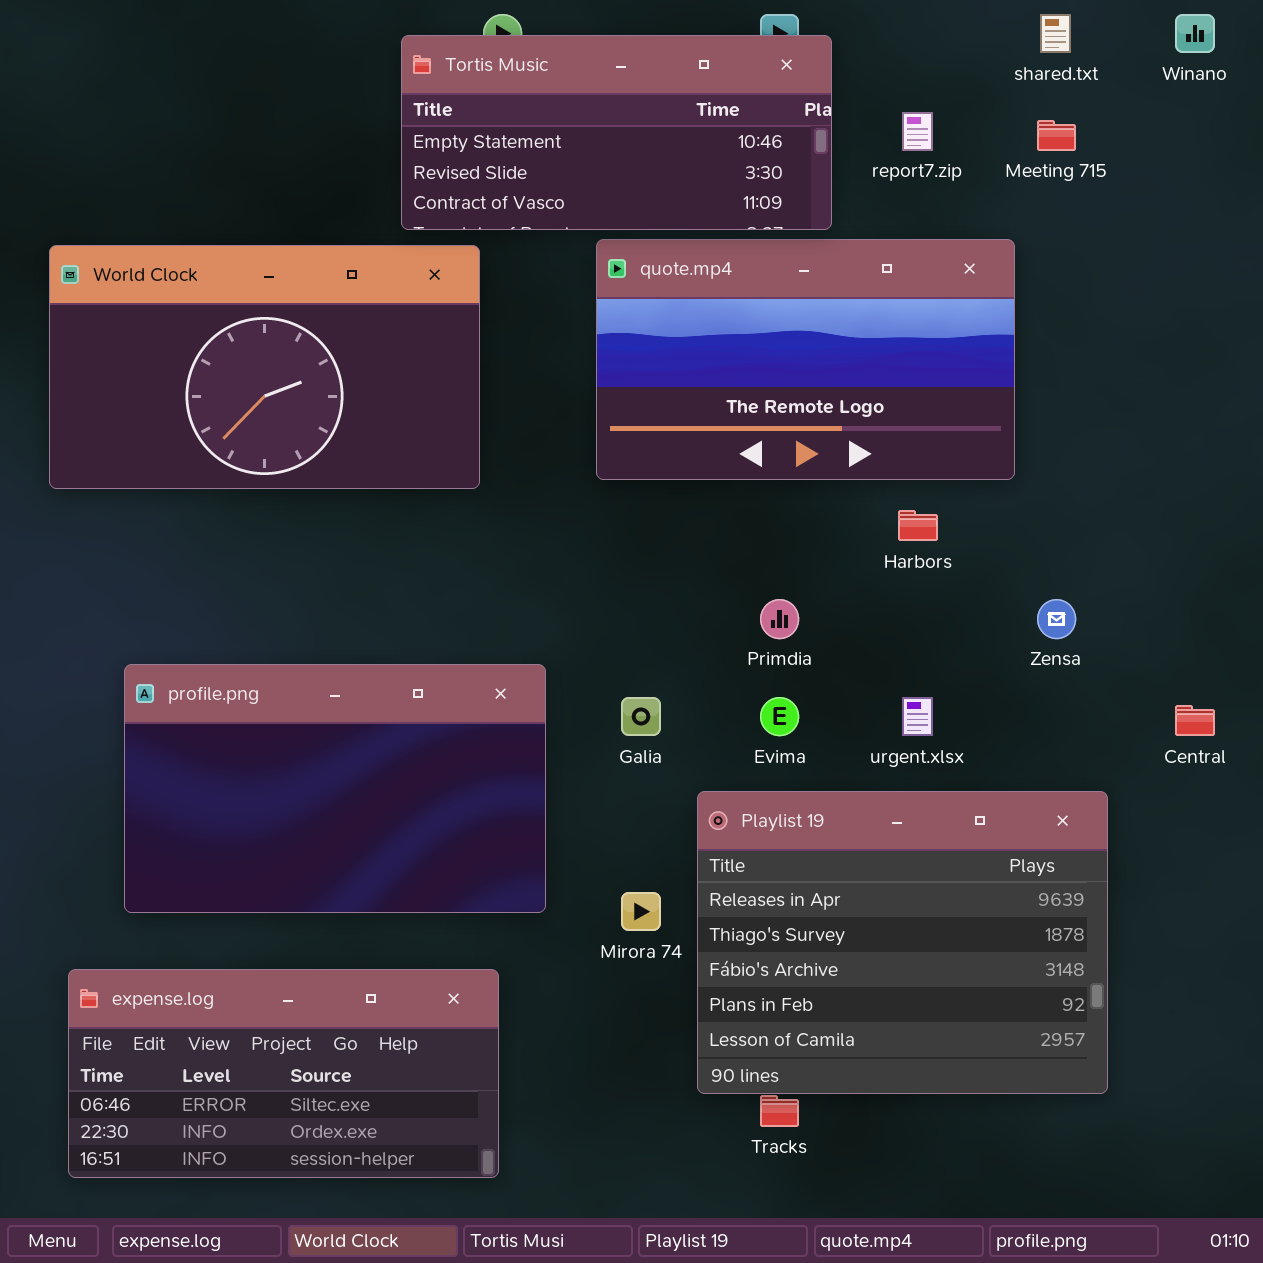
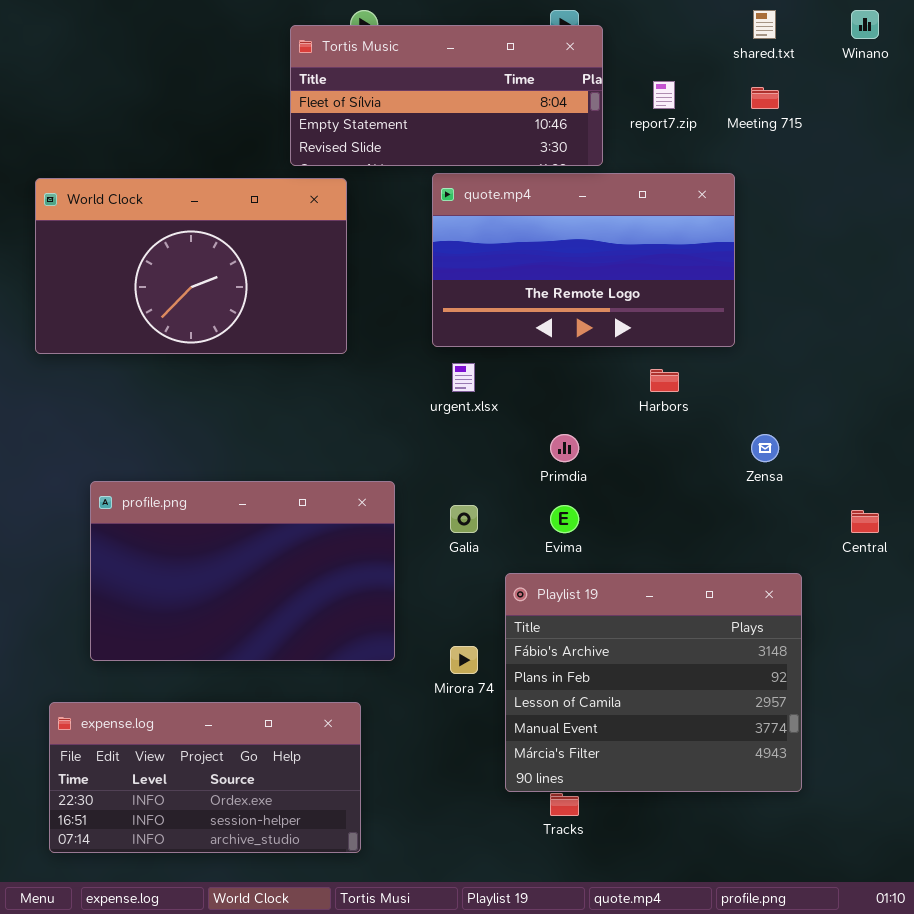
Tortis Music: [401,35,832,230] -> [290,25,603,166], scrolled up 1 row
urgent.xlsx: [902,697,933,736] -> [452,363,475,392], moved
Playlist 19: [697,791,1108,1094] -> [505,573,802,792], scrolled down 2 rows
expense.log: [68,969,499,1178] -> [49,702,361,853], scrolled down 1 row

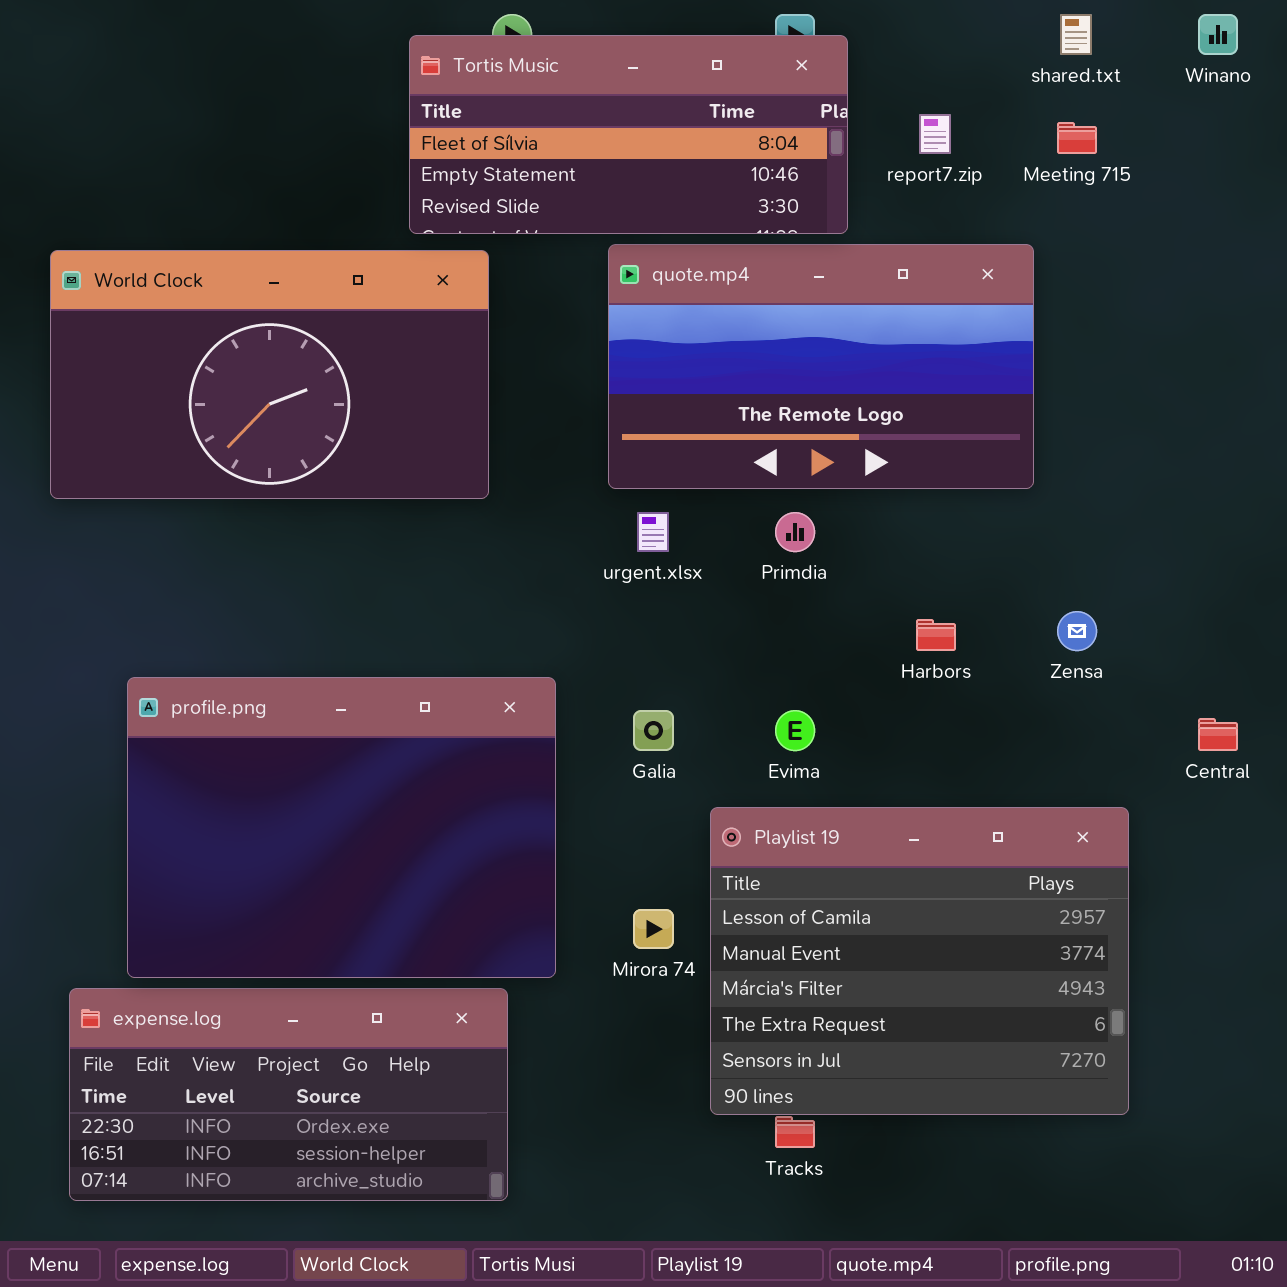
Harbors: [650,369,679,392] -> [916,619,956,651], moved
Primdia: [550,434,579,462] -> [775,512,815,552], moved
profile.png: [90,481,395,661] -> [127,677,556,978], resized
Playlist 19: [505,573,802,792] -> [710,807,1129,1115], scrolled down 2 rows

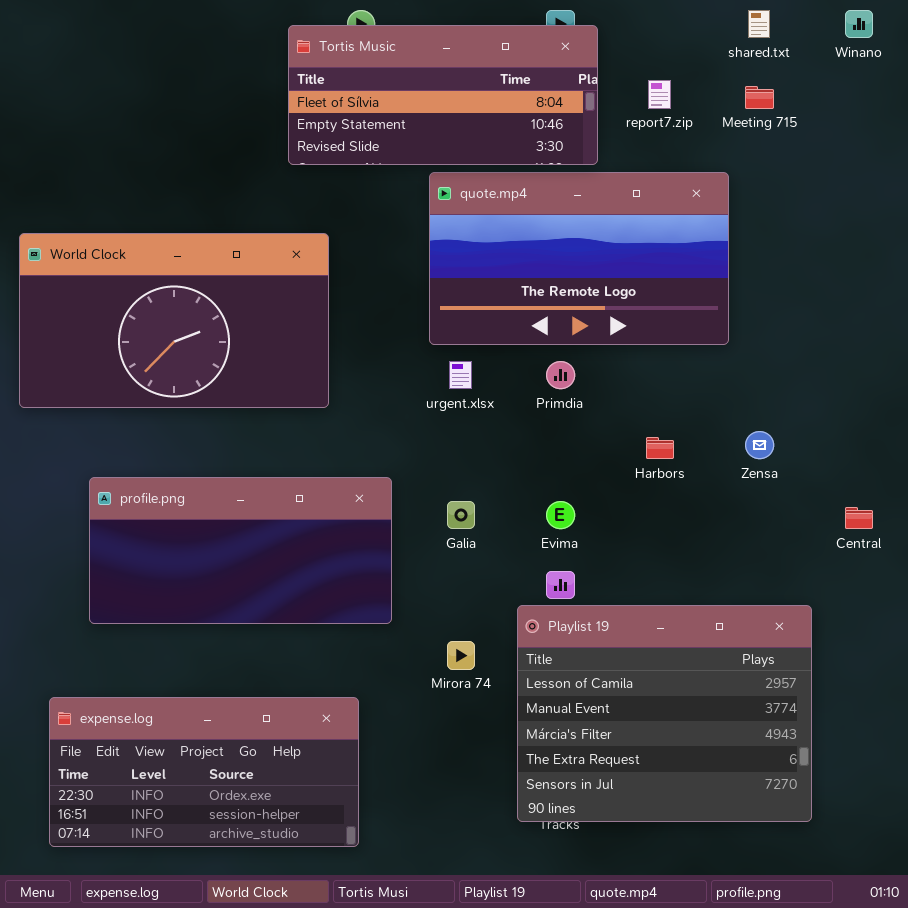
World Clock: [50,250,489,499] -> [19,233,329,408], moved
profile.png: [127,677,556,978] -> [89,477,392,624], resized
Playlist 19: [710,807,1129,1115] -> [517,605,812,822], moved

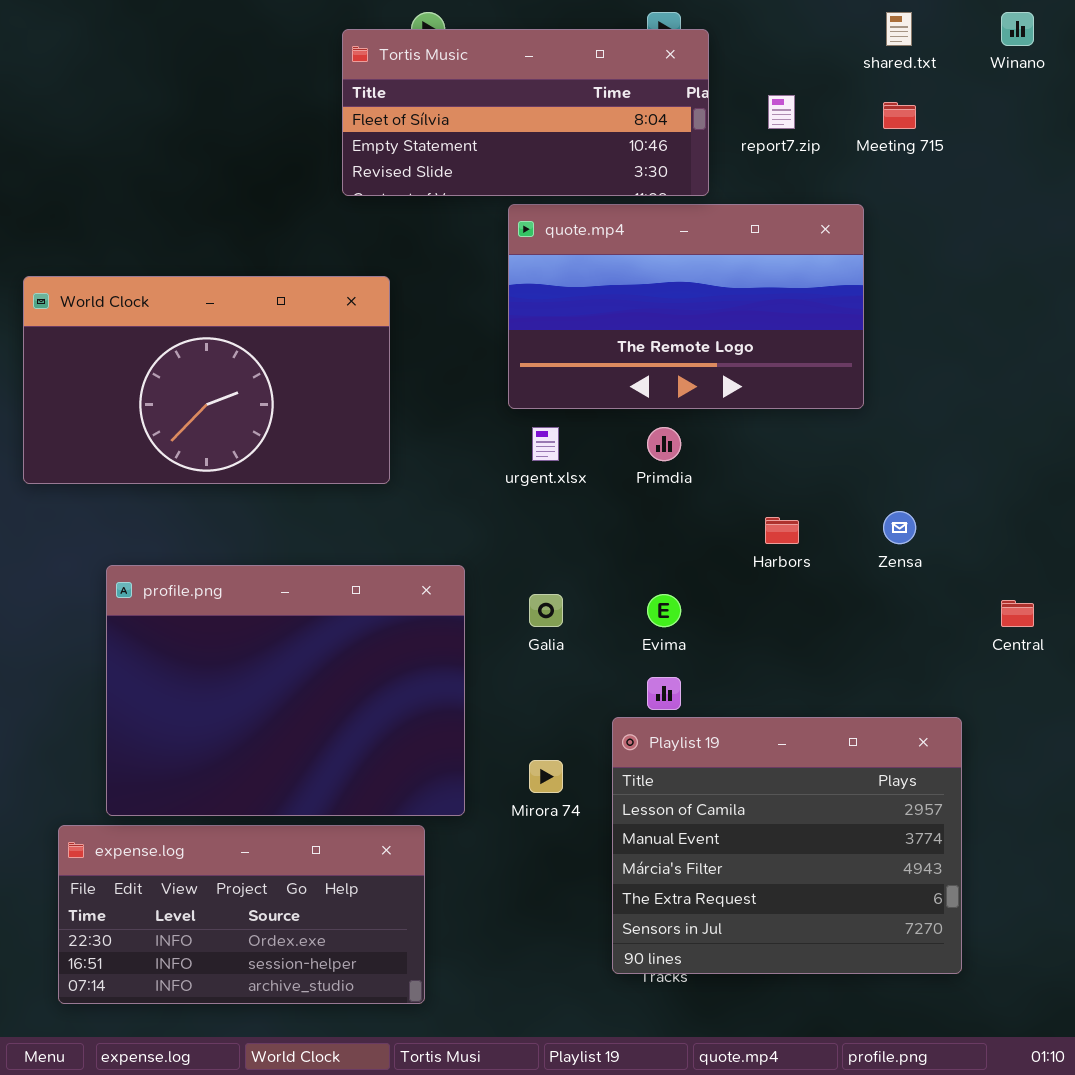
profile.png: [89,477,392,624] -> [106,565,465,816], resized

